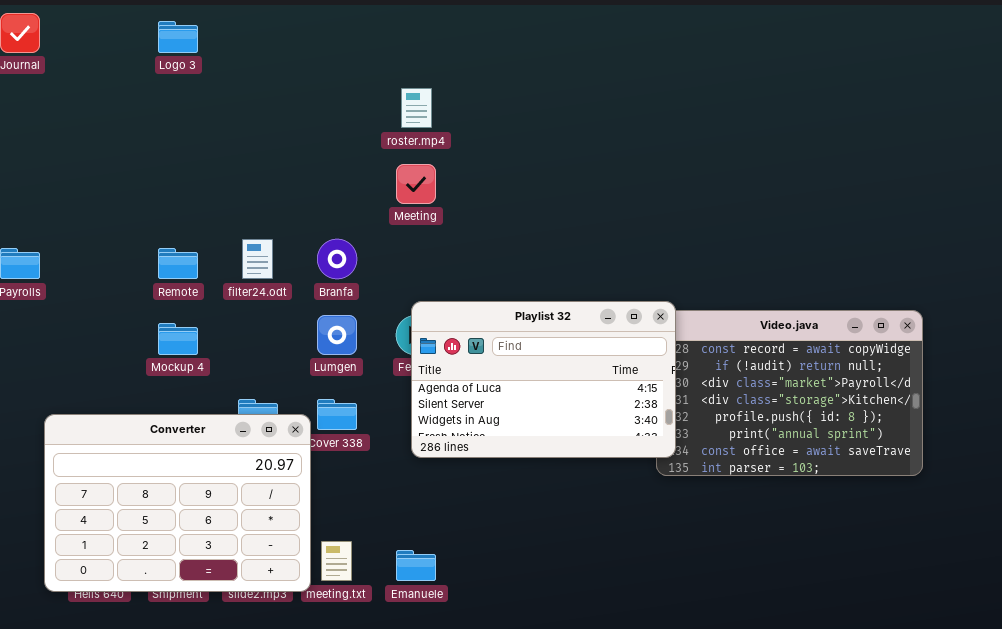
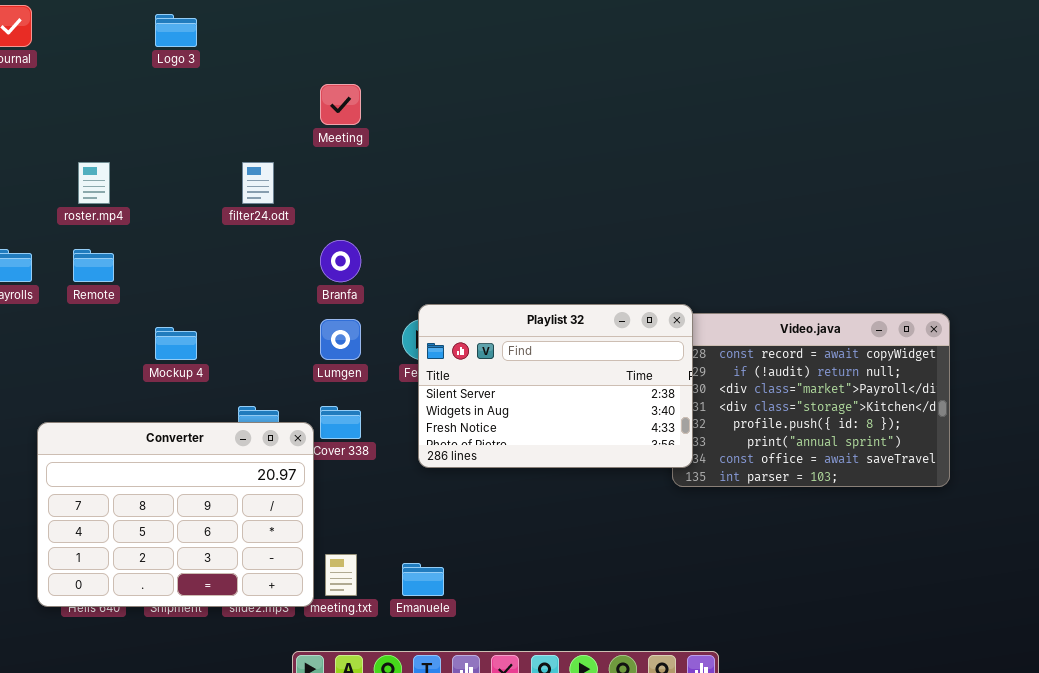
roster.mp4: [401,88,432,128] -> [78,162,110,204], moved
Meeting: [396,164,436,204] -> [320,84,361,125], moved
filter24.odt: [242,239,273,279] -> [242,162,274,204], moved
Remote: [158,248,198,279] -> [73,249,114,282], moved
Playlist 32: [411,301,676,458] -> [418,304,693,468], scrolled down 1 row

